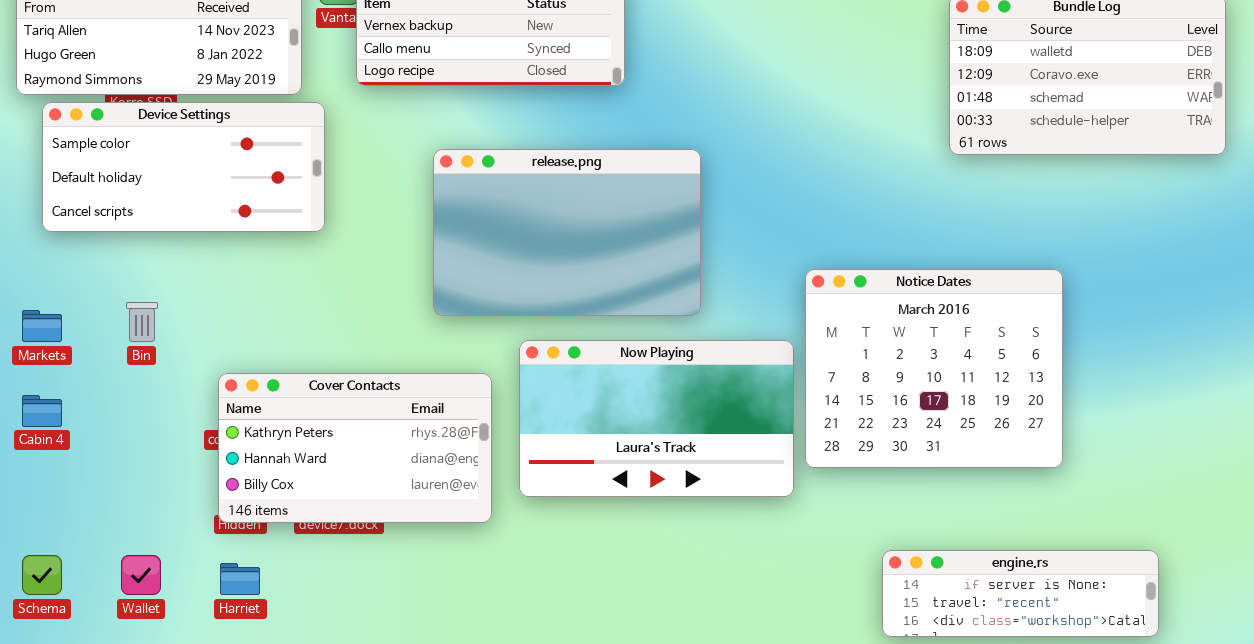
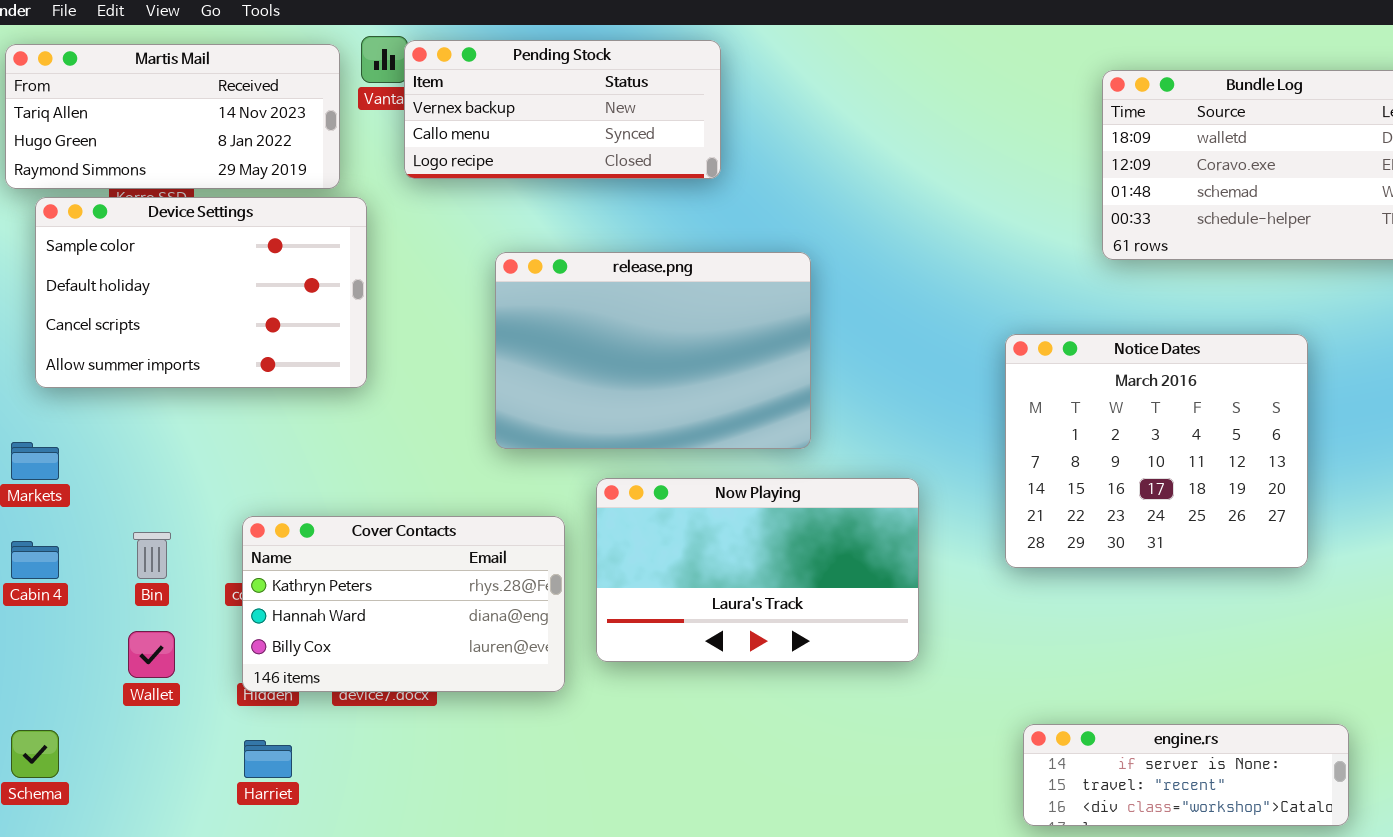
Device Settings: [42,102,325,232] -> [35,197,367,388], resized
Notice Dates: [805,269,1063,468] -> [1005,334,1308,568], moved
Bin: [126,302,158,342] -> [133,532,171,579], moved
Wallet: [121,555,161,595] -> [128,631,175,678], moved

